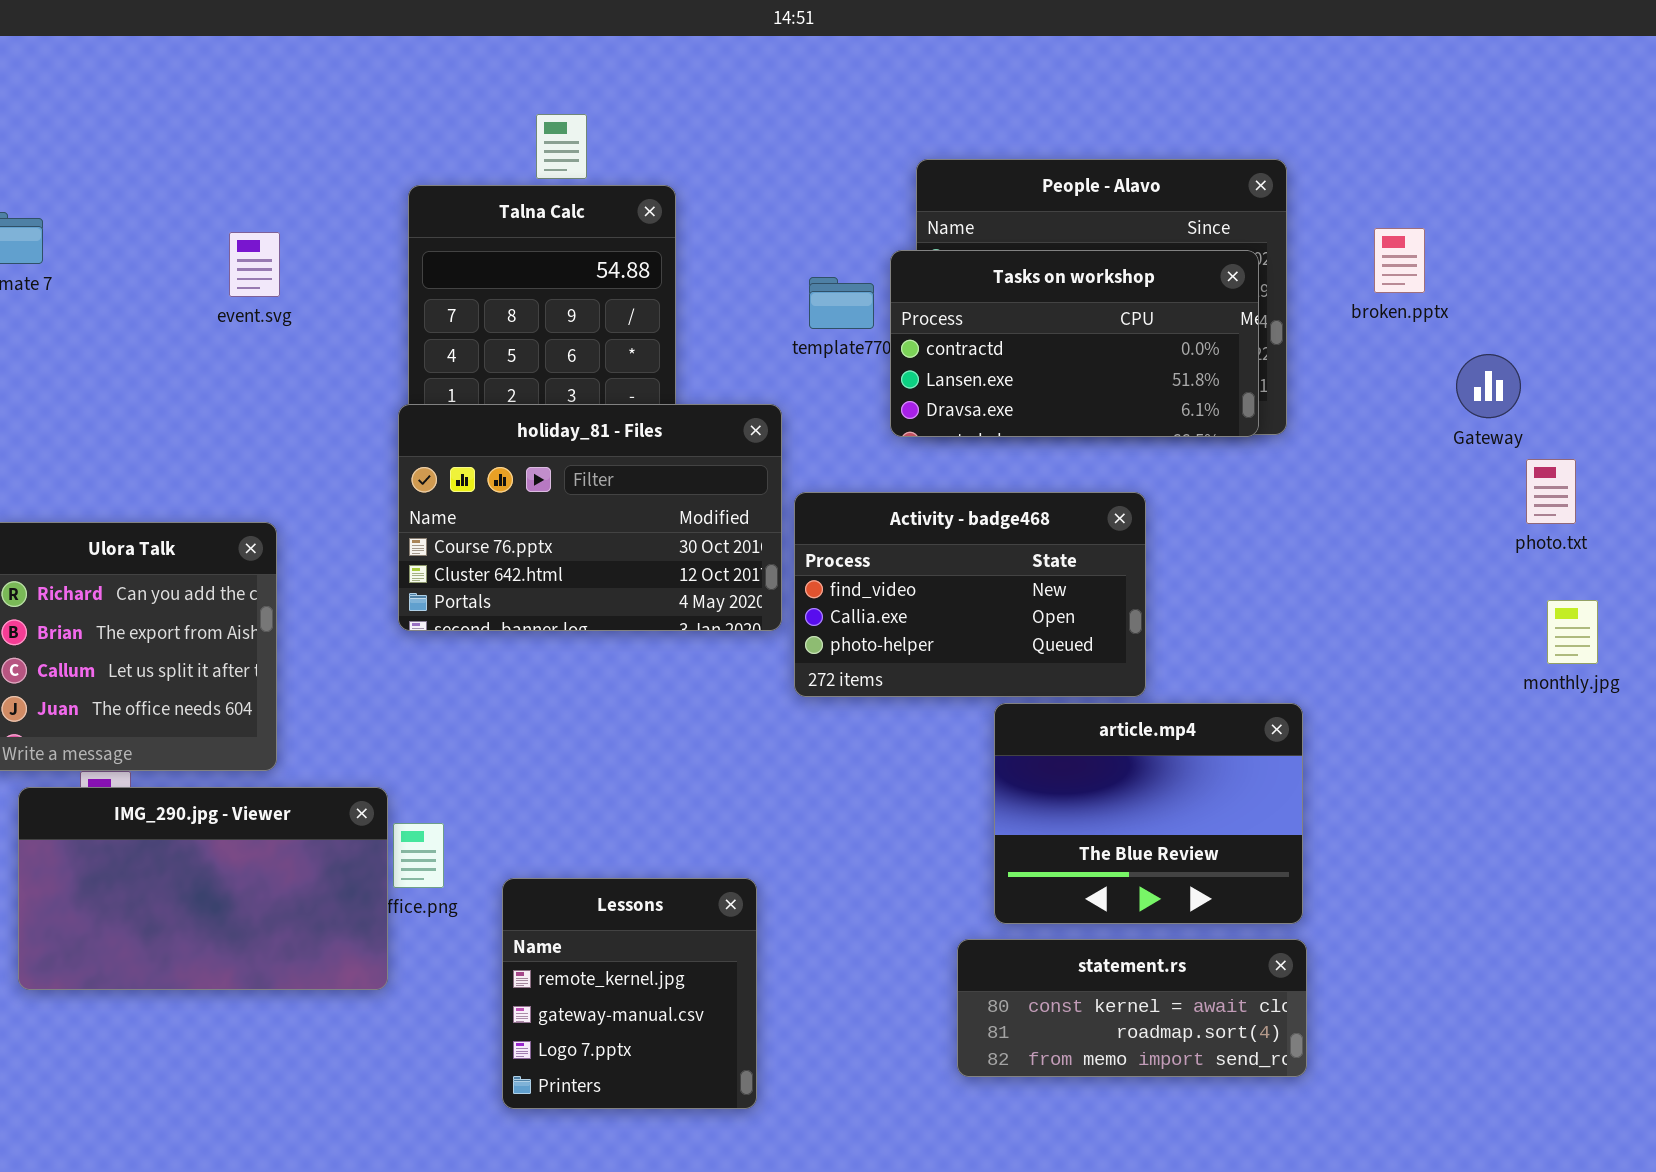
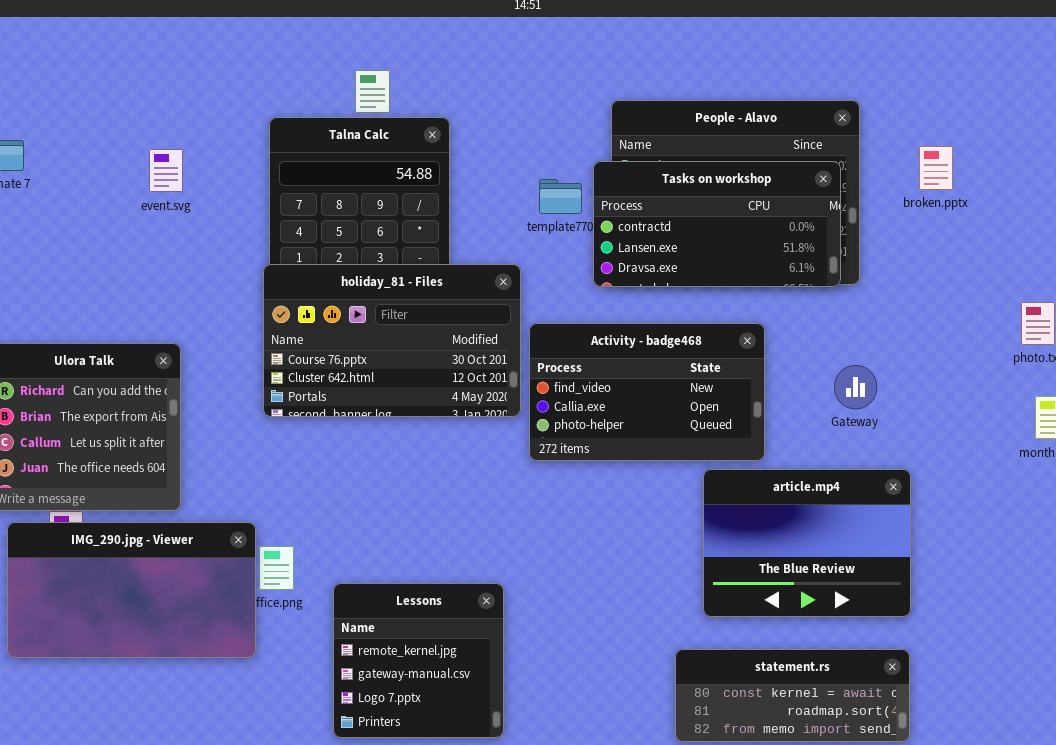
Gateway: [1456,354,1521,418] -> [834,365,877,409], moved
article.mp4: [994,703,1303,924] -> [703,469,911,617], moved
statement.rs: [957,939,1307,1077] -> [675,649,910,742], moved

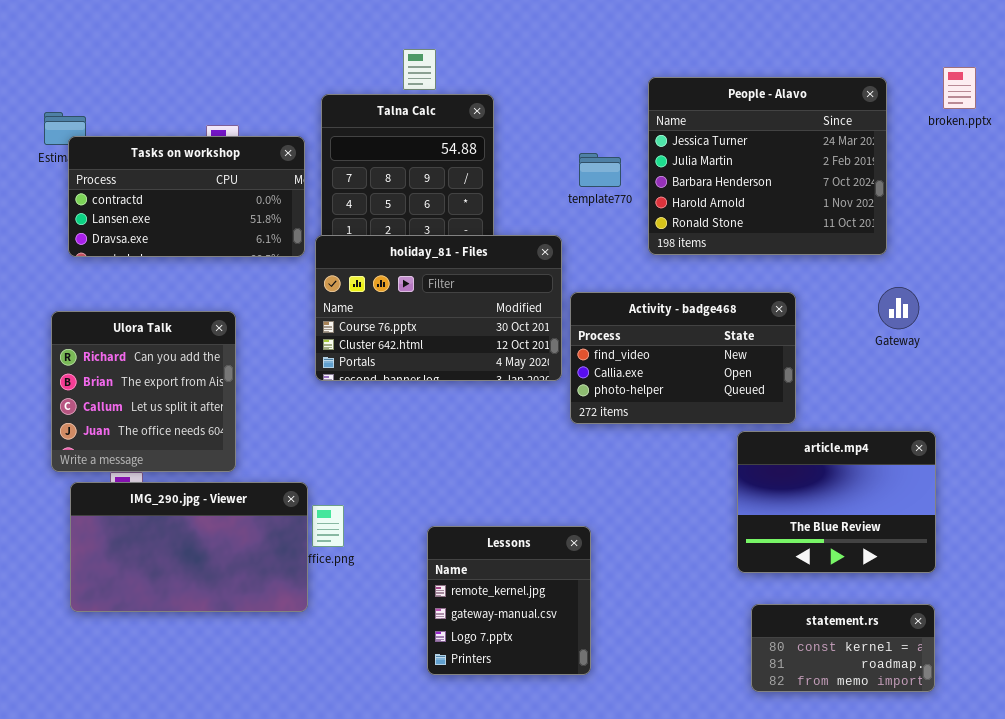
broken.pptx: [919,146,953,190] -> [943,67,976,109], moved
Tasks on workshop: [593,161,841,287] -> [68,136,305,257], moved
Gateway: [834,365,877,409] -> [878,287,919,329], moved
Lessons: [333,583,504,738] -> [427,526,591,675], moved
statement.rs: [675,649,910,742] -> [751,604,935,692], resized

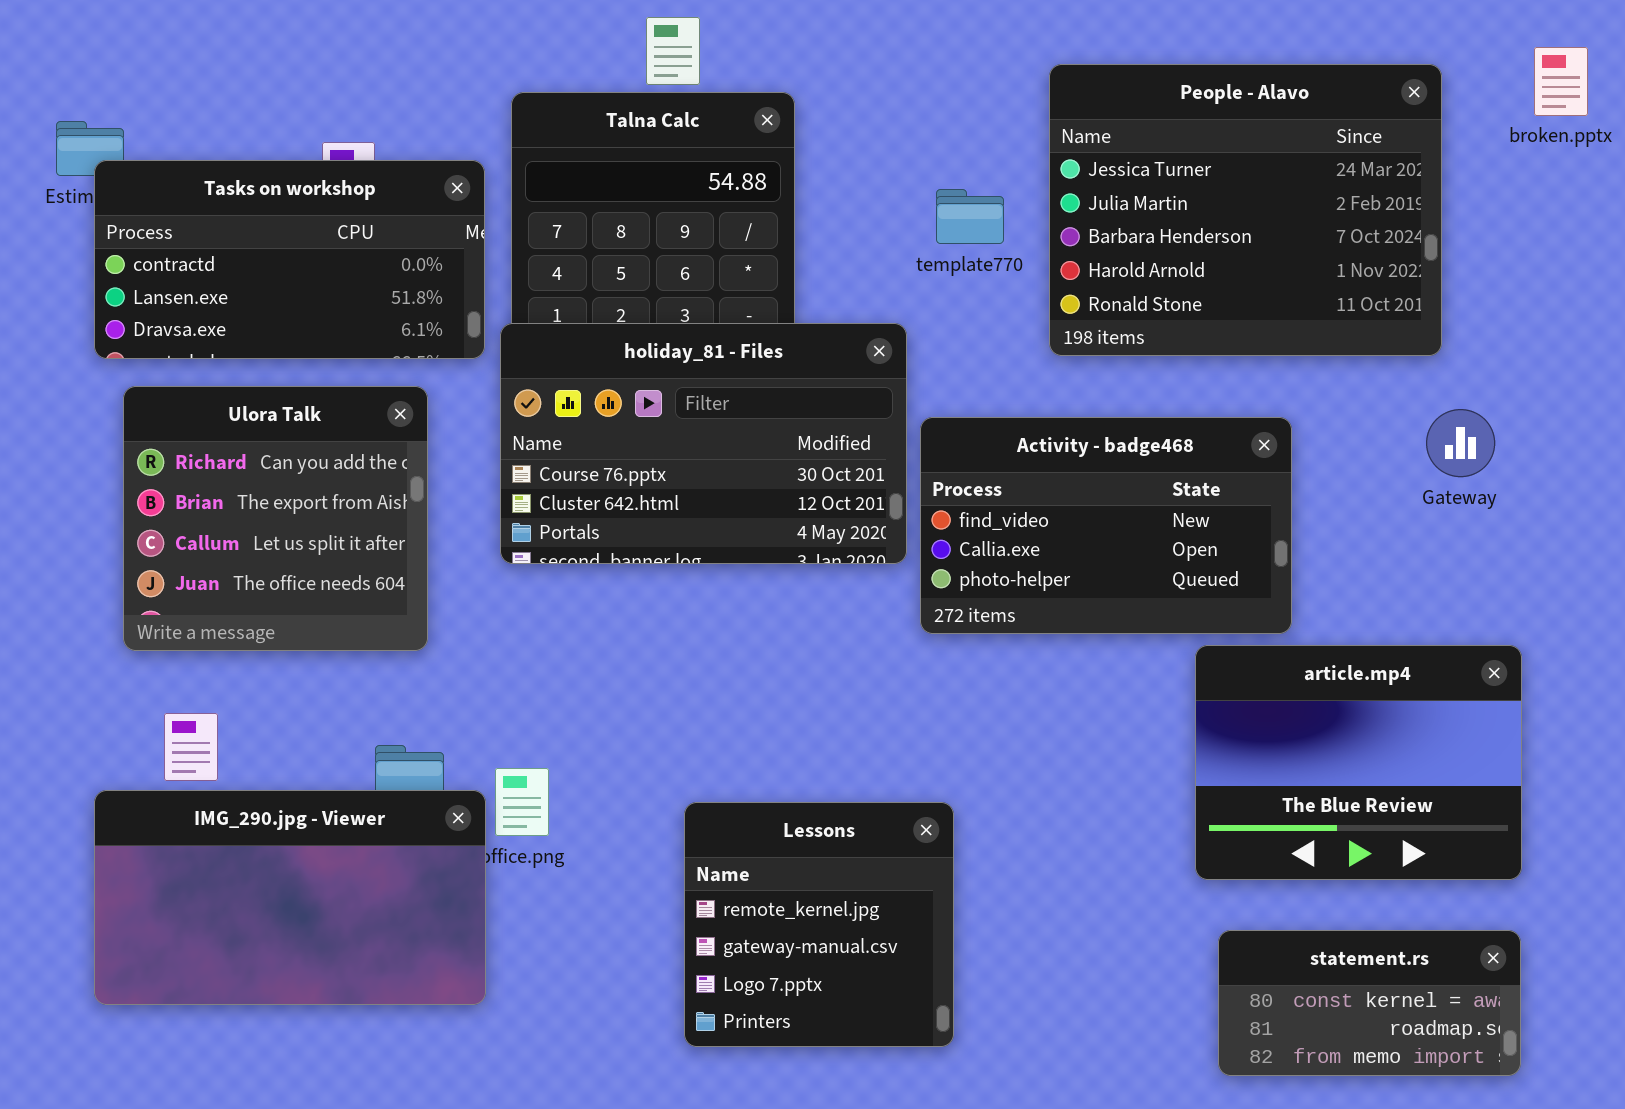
Ulora Talk: [51,311,236,472] -> [123,386,428,651], moved
IMG_290.jpg - Viewer: [70,482,308,612] -> [94,790,486,1005], moved

